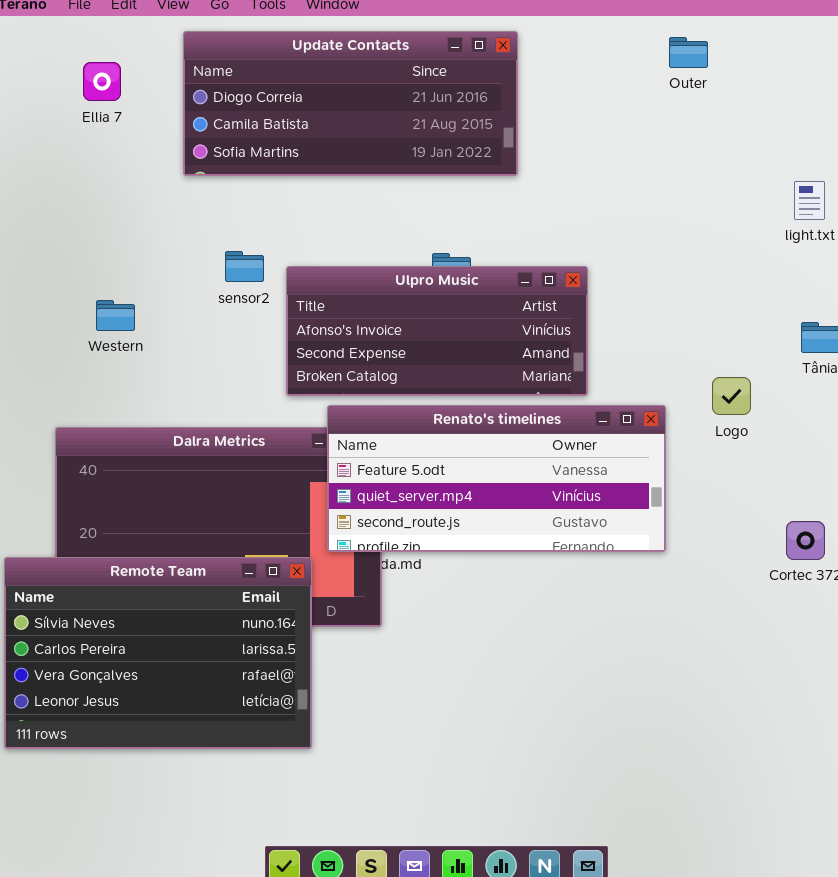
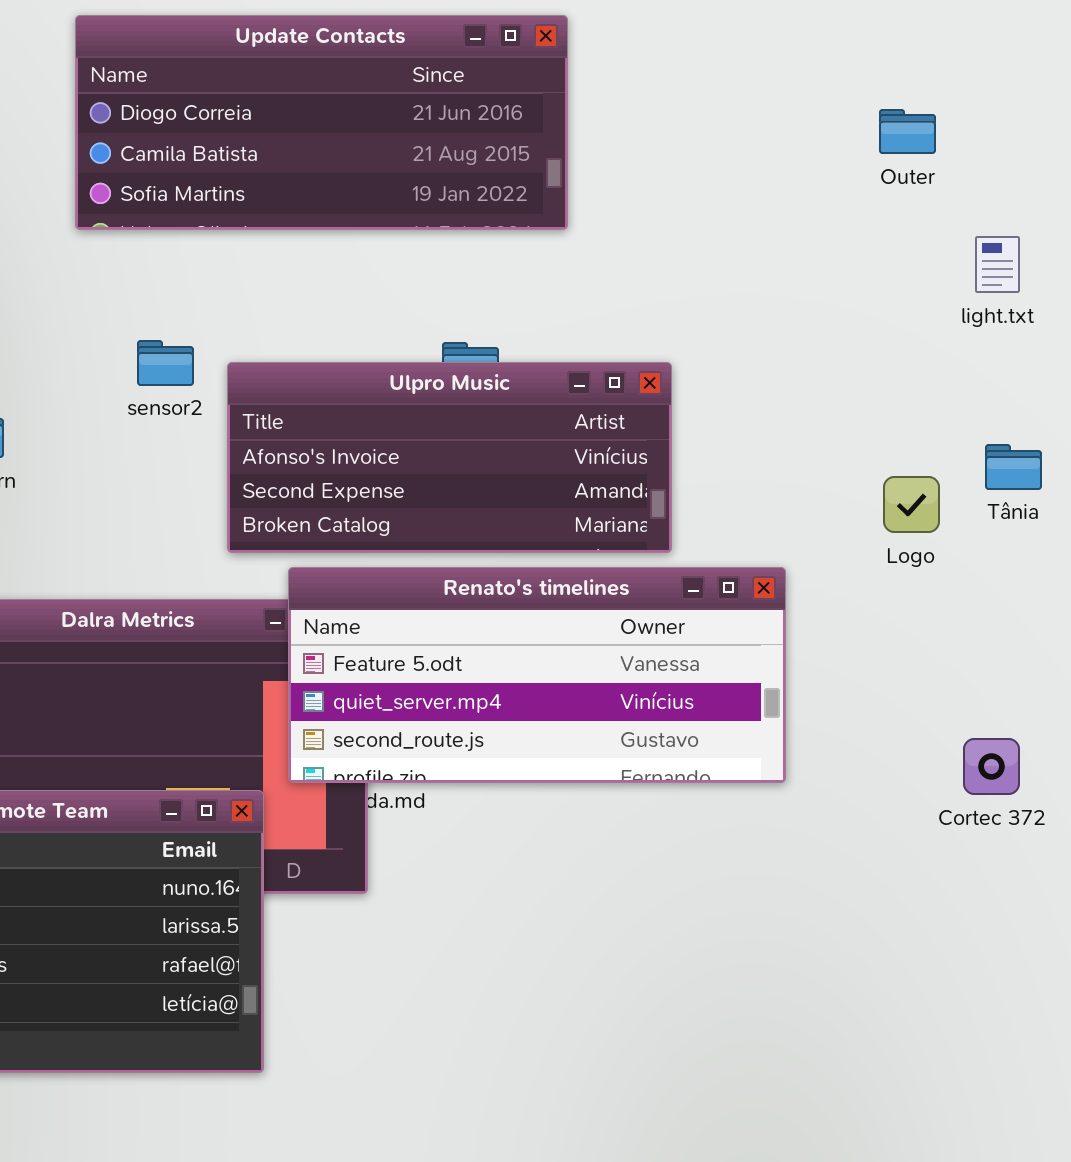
Outer: [669,37,708,68] -> [879,109,936,154], moved
Logo: [712,377,751,415] -> [883,476,940,533], moved

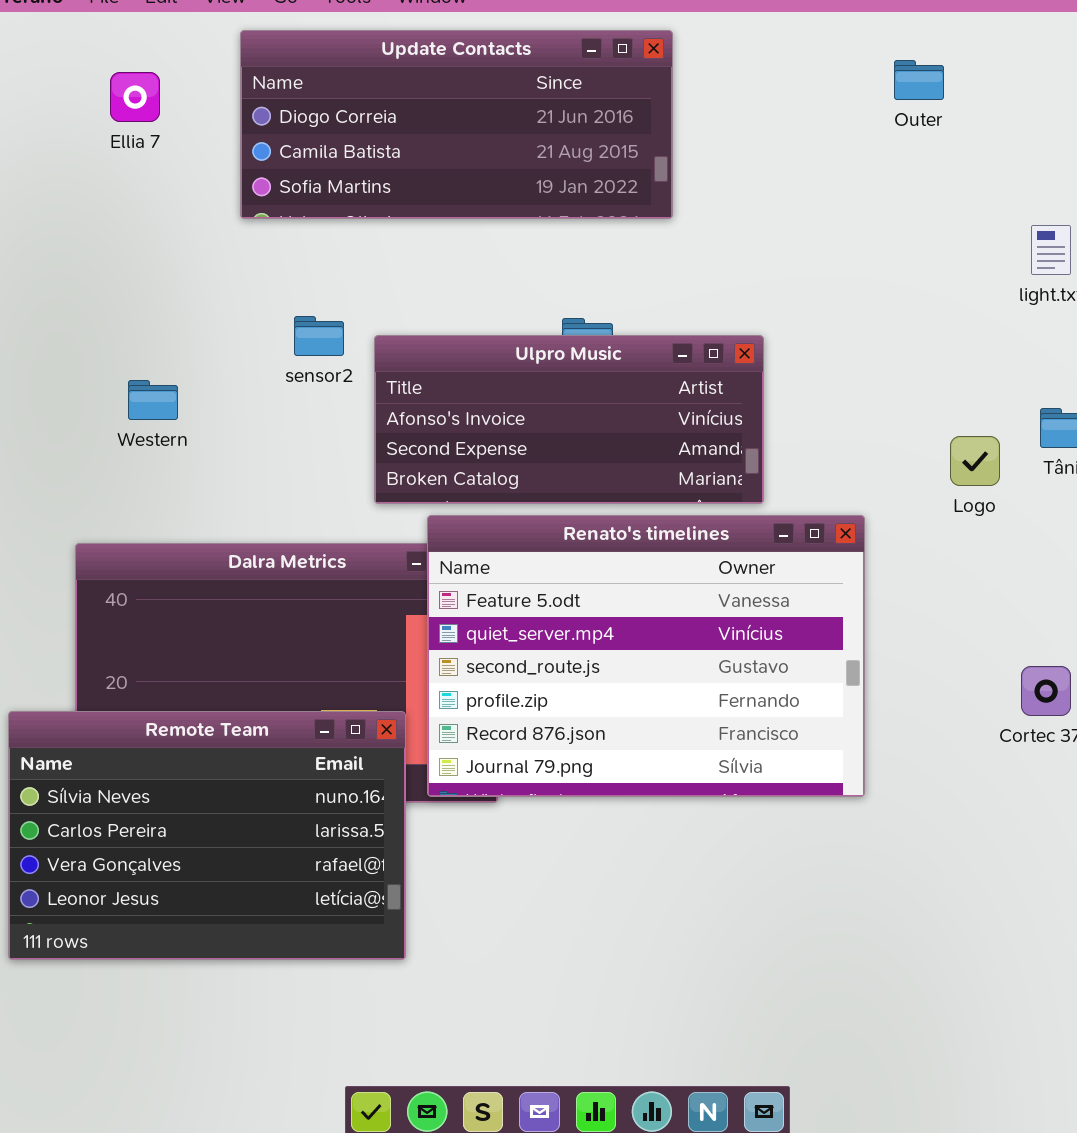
Outer: [879,109,936,154] -> [894,60,944,100], moved
Renato's timelines: [288,567,786,783] -> [427,515,865,797], resized

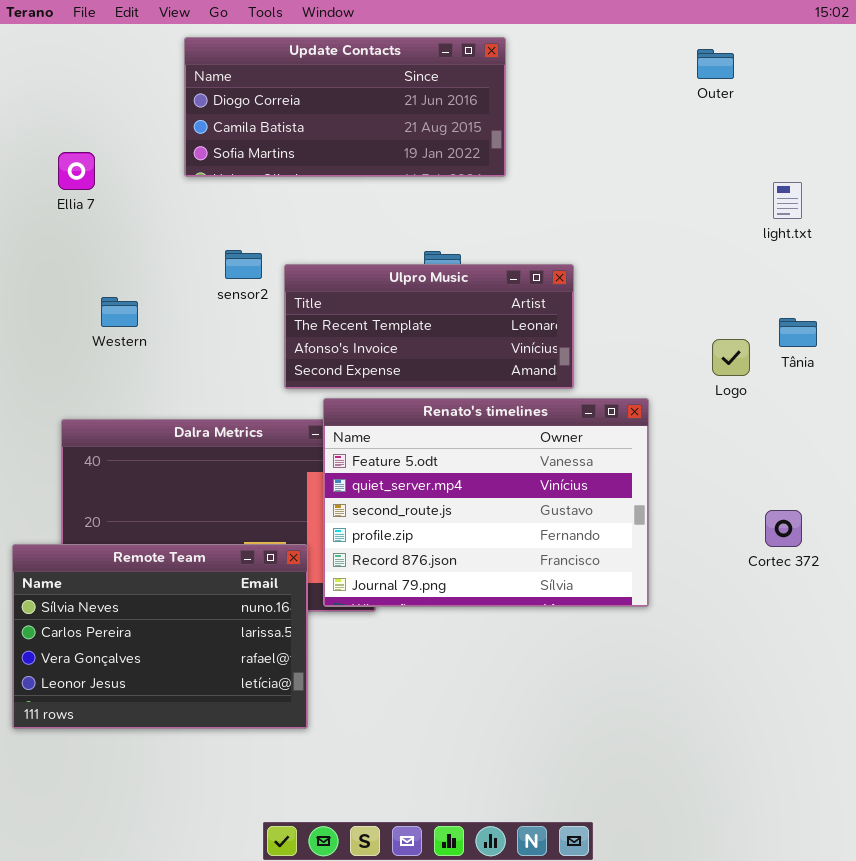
Outer: [894,60,944,100] -> [697,49,734,79], moved
Ellia 7: [110,72,160,122] -> [58,152,95,190], moved
Ulpro Music: [374,335,764,504] -> [284,264,574,389], scrolled up 1 row

